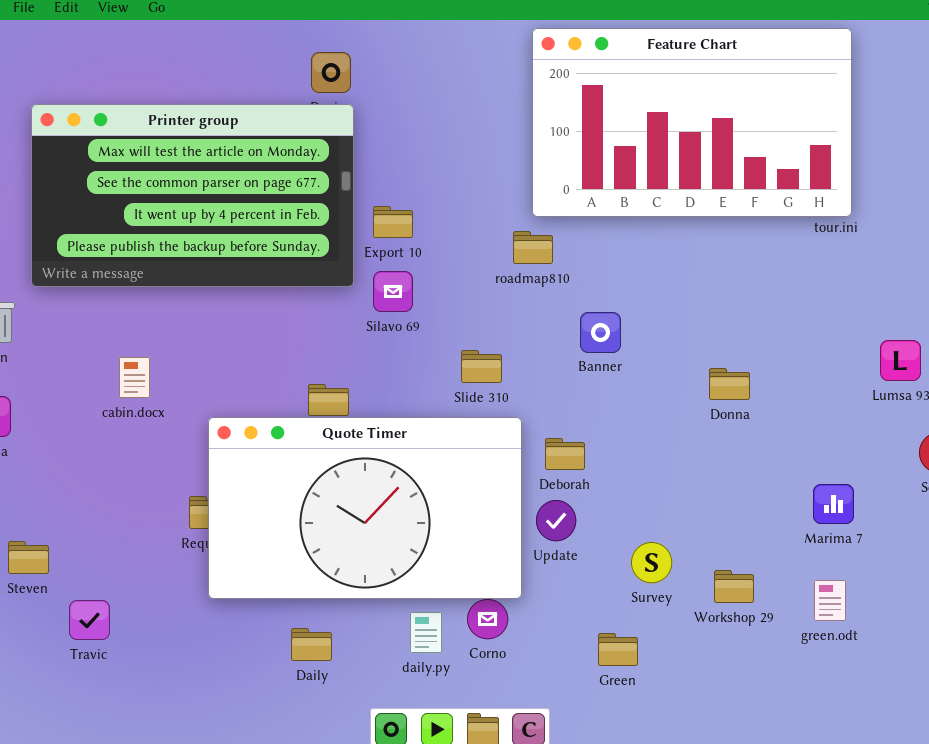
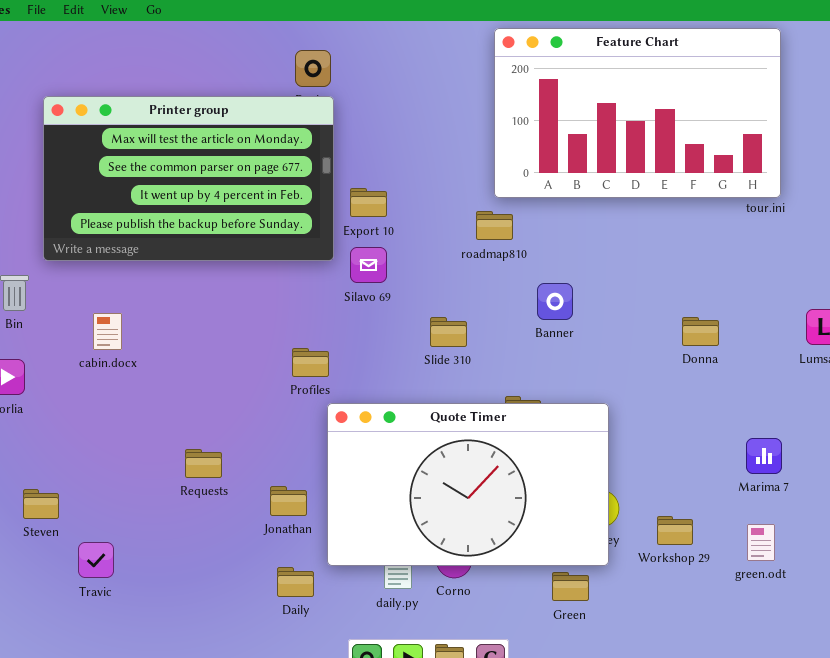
cabin.docx: [119,357,150,398] -> [93,313,122,350], moved
Donna: [709,368,750,400] -> [682,317,719,346], moved
Quote Timer: [208,417,522,599] -> [327,403,609,566], moved

